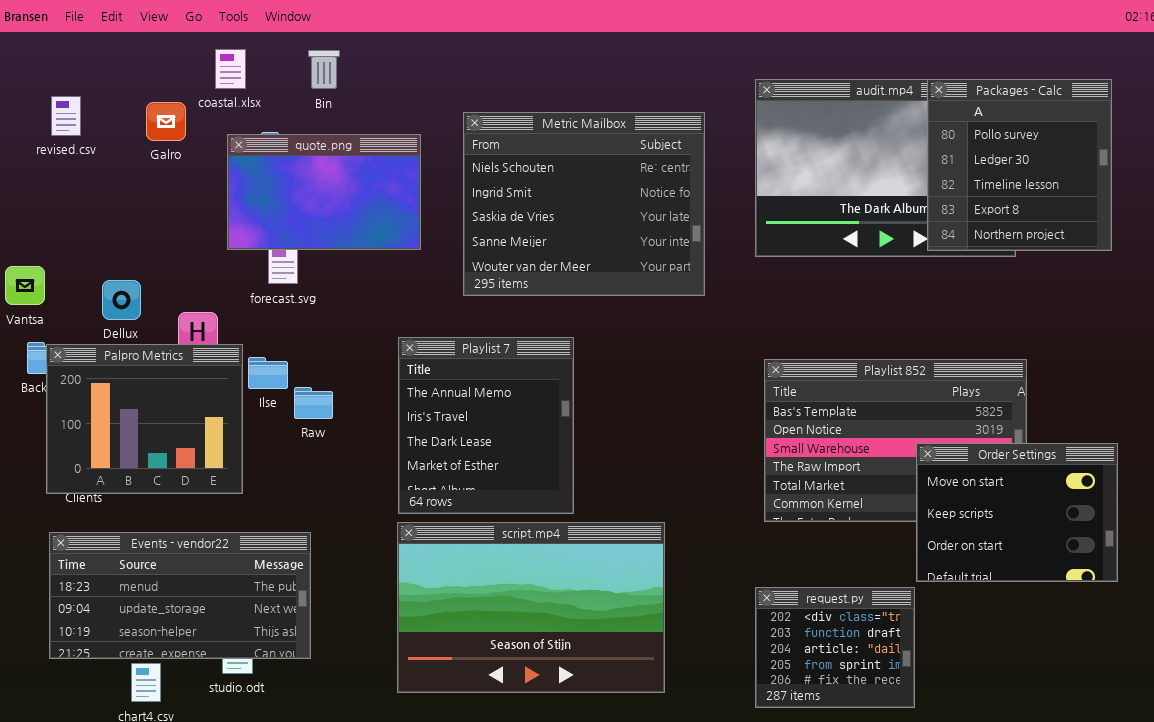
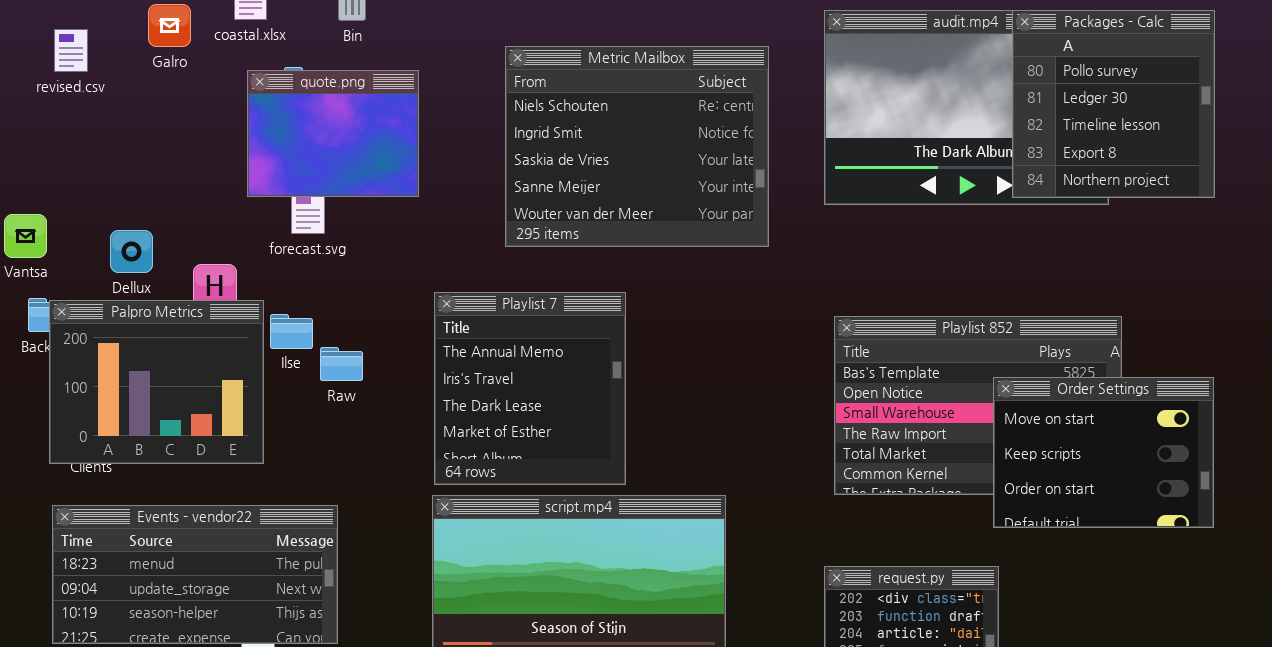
Galro: [146,102,186,141] -> [148,4,191,47], moved
quote.png: [227,134,421,250] -> [247,70,419,197], resized
Order Settings: [916,443,1118,582] -> [993,377,1214,528], moved

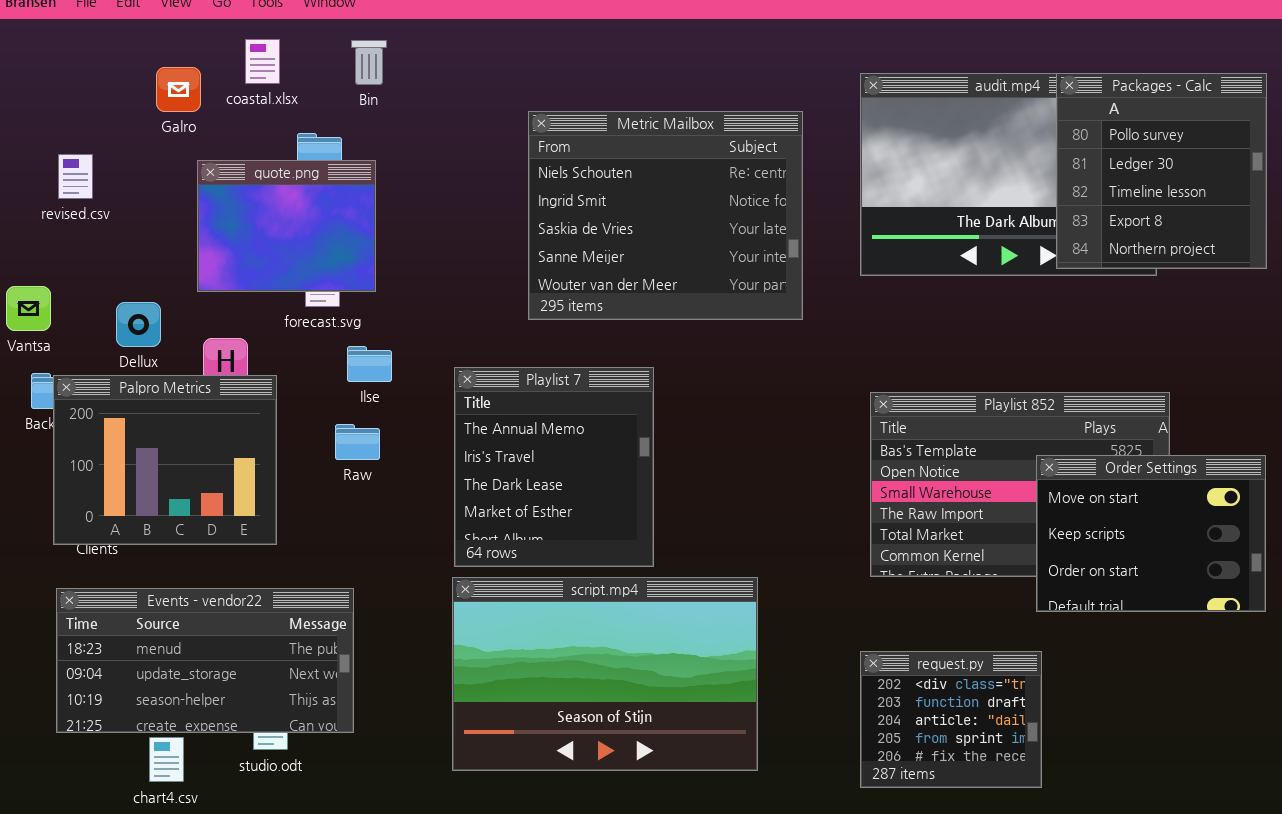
revised.csv: [54,29,88,72] -> [58,154,93,199], moved
quote.png: [247,70,419,197] -> [197,160,376,292], moved
Ilse: [270,314,313,349] -> [347,346,392,382], moved

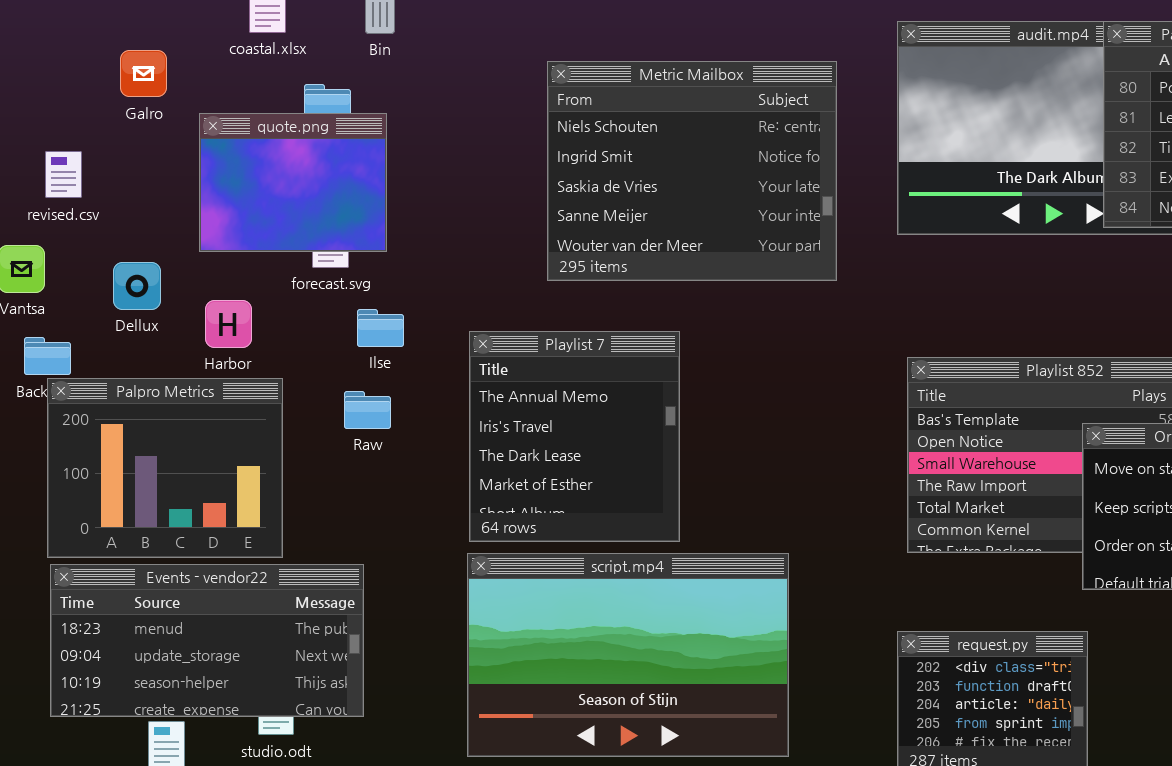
Galro: [156,67,201,112] -> [120,50,167,97], moved
revised.csv: [58,154,93,199] -> [45,151,82,198], moved
Palpro Metrics: [53,375,277,545] -> [47,378,283,558], moved

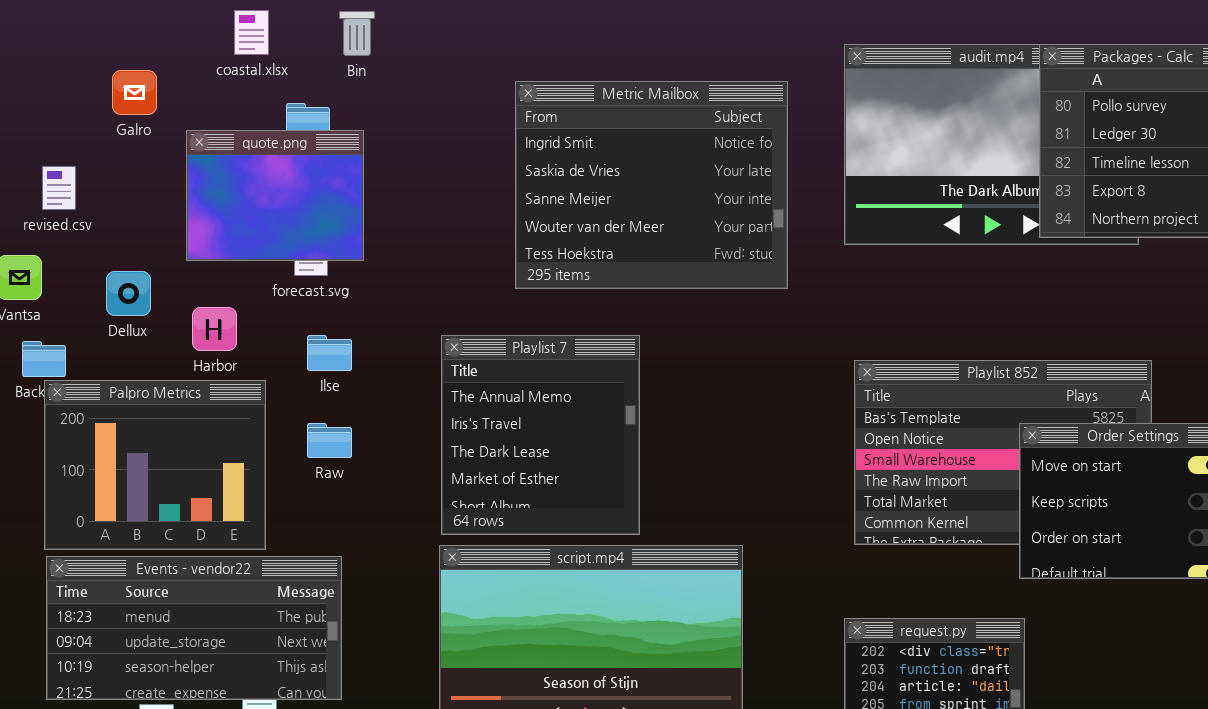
Metric Mailbox: [547,61,837,281] -> [515,81,788,289], scrolled down 1 row
Ilse: [357,309,404,347] -> [307,335,352,371], moved
Raw: [344,391,391,429] -> [307,423,352,458], moved

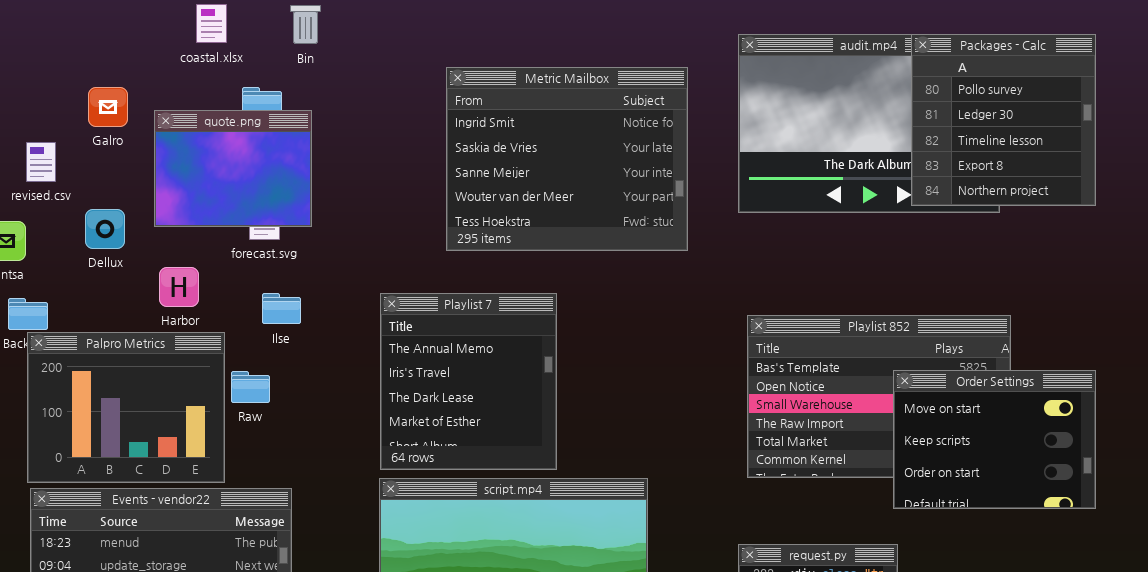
Galro: [112,70,157,115] -> [88,87,128,127], moved
Dellux: [106,271,151,316] -> [85,209,125,249], moved
Raw: [307,423,352,458] -> [231,371,270,403], moved

